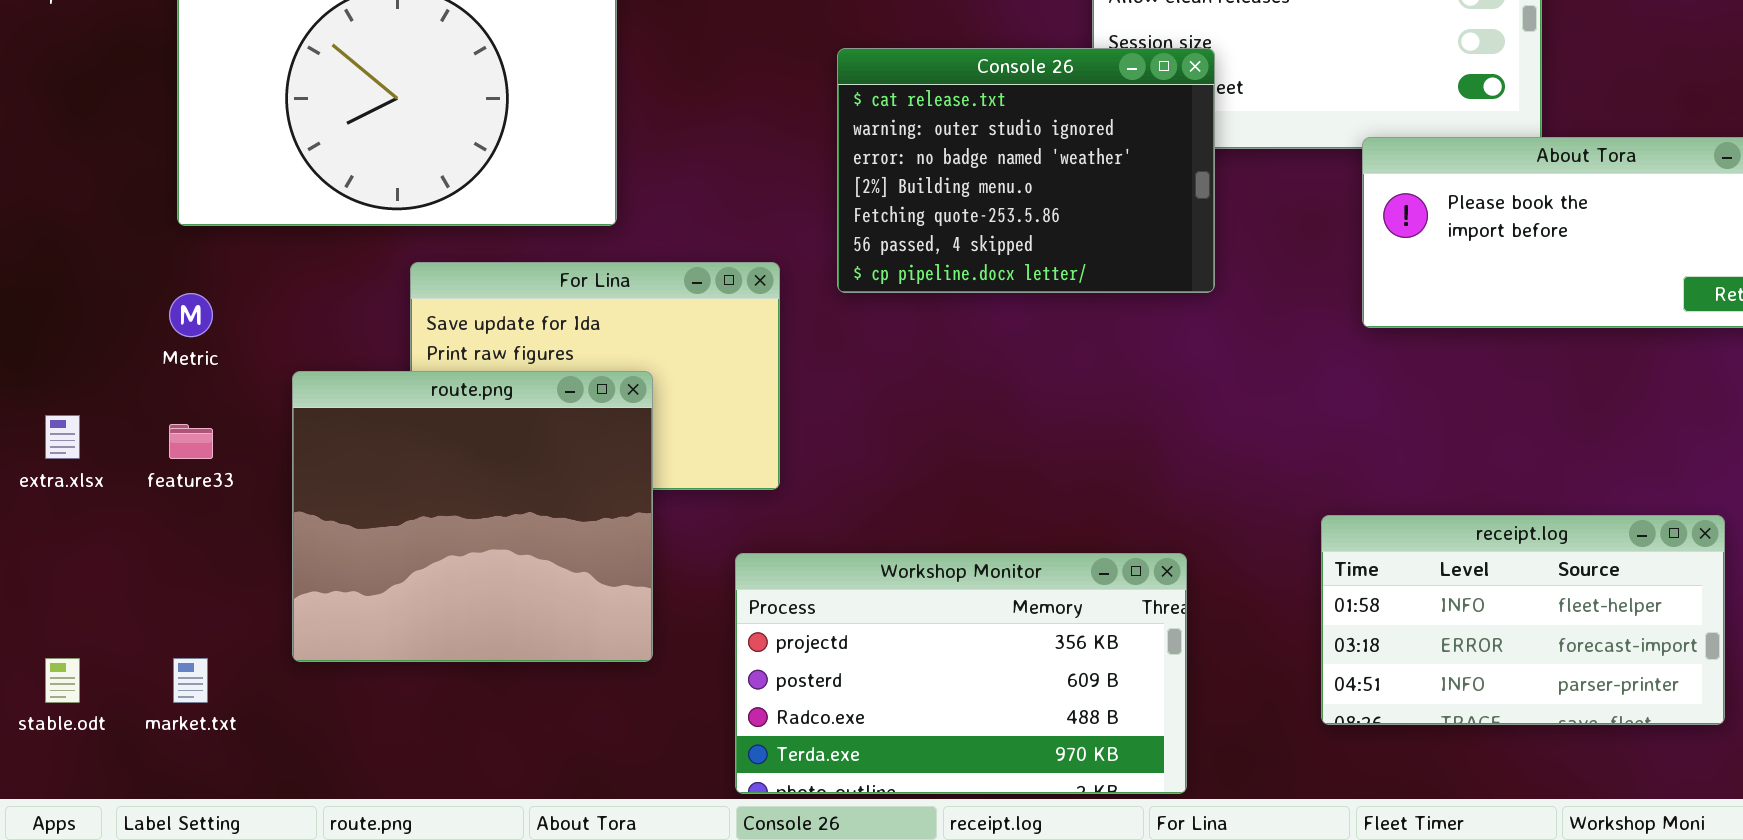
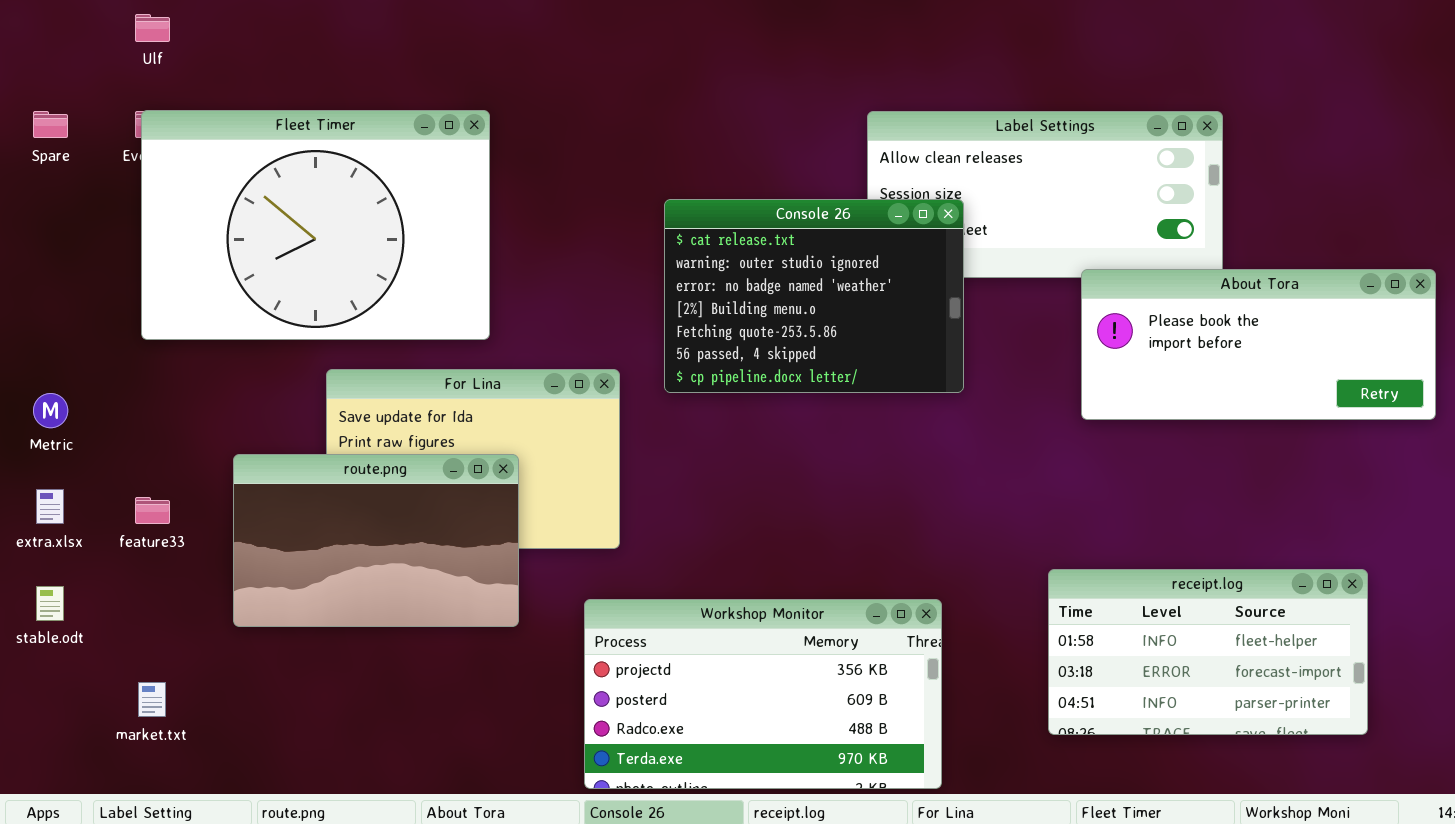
Metric: [169,293,213,337] -> [33,393,68,428], moved
route.png: [292,371,653,662] -> [233,454,519,627], resized
stable.odt: [45,658,80,703] -> [36,586,64,621], moved

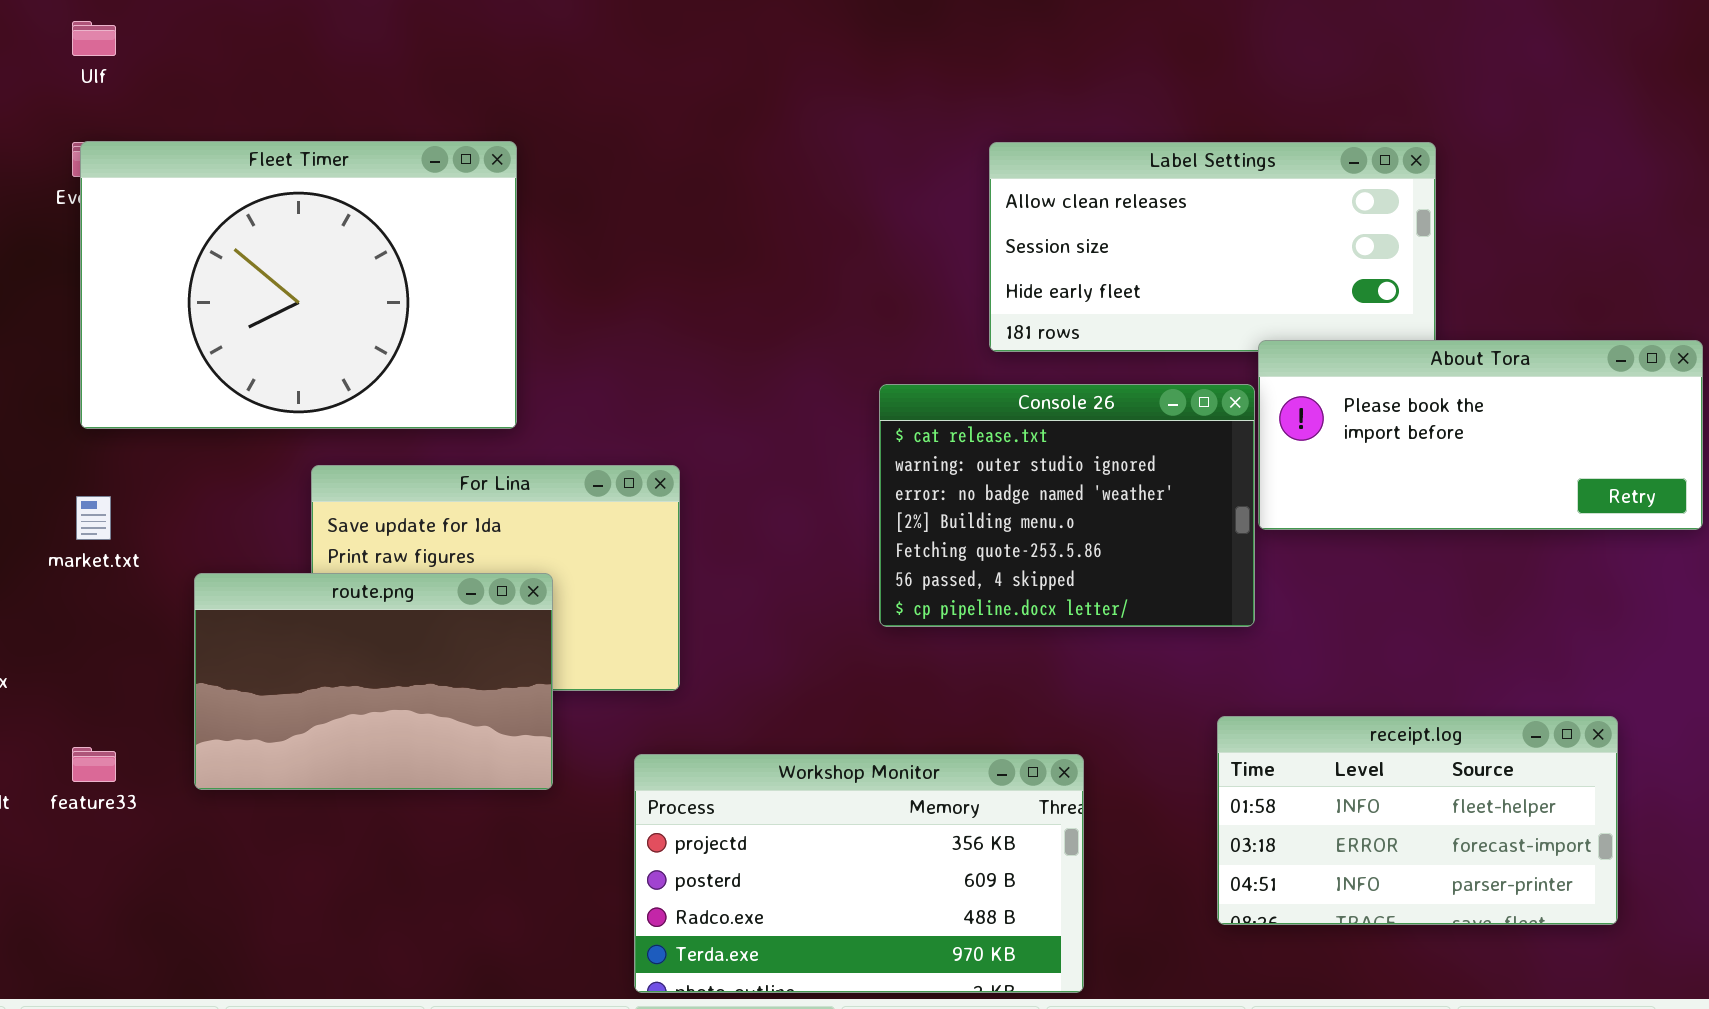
Console 26: [664,199,964,393] -> [879,384,1255,627], moved
feature33: [135,497,170,524] -> [72,747,116,782], moved
market.txt: [138,682,166,717] -> [76,496,111,540], moved

